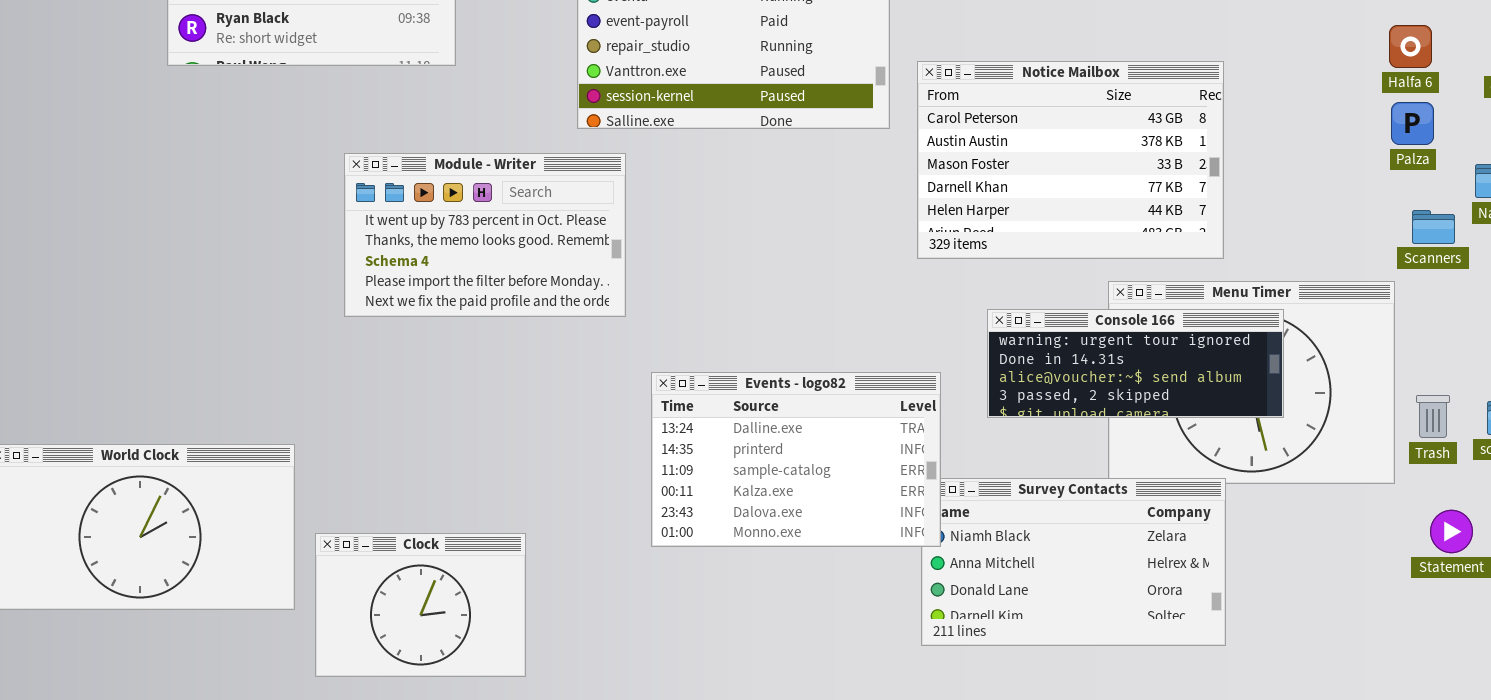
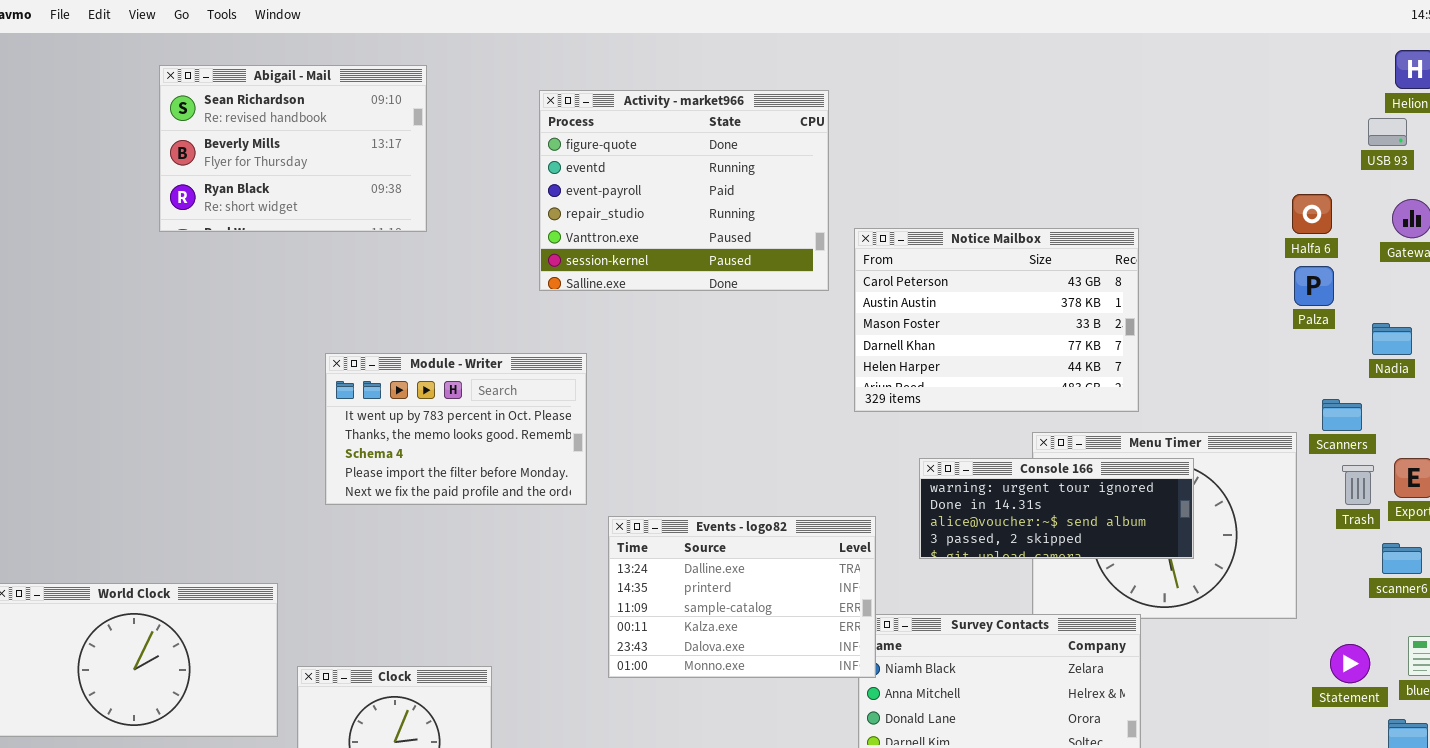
Module - Writer: [344,153,626,317] -> [325,353,587,505], moved
Scanners: [1412,210,1455,244] -> [1322,399,1362,431], moved
Trash: [1416,395,1450,438] -> [1342,465,1374,505], moved

